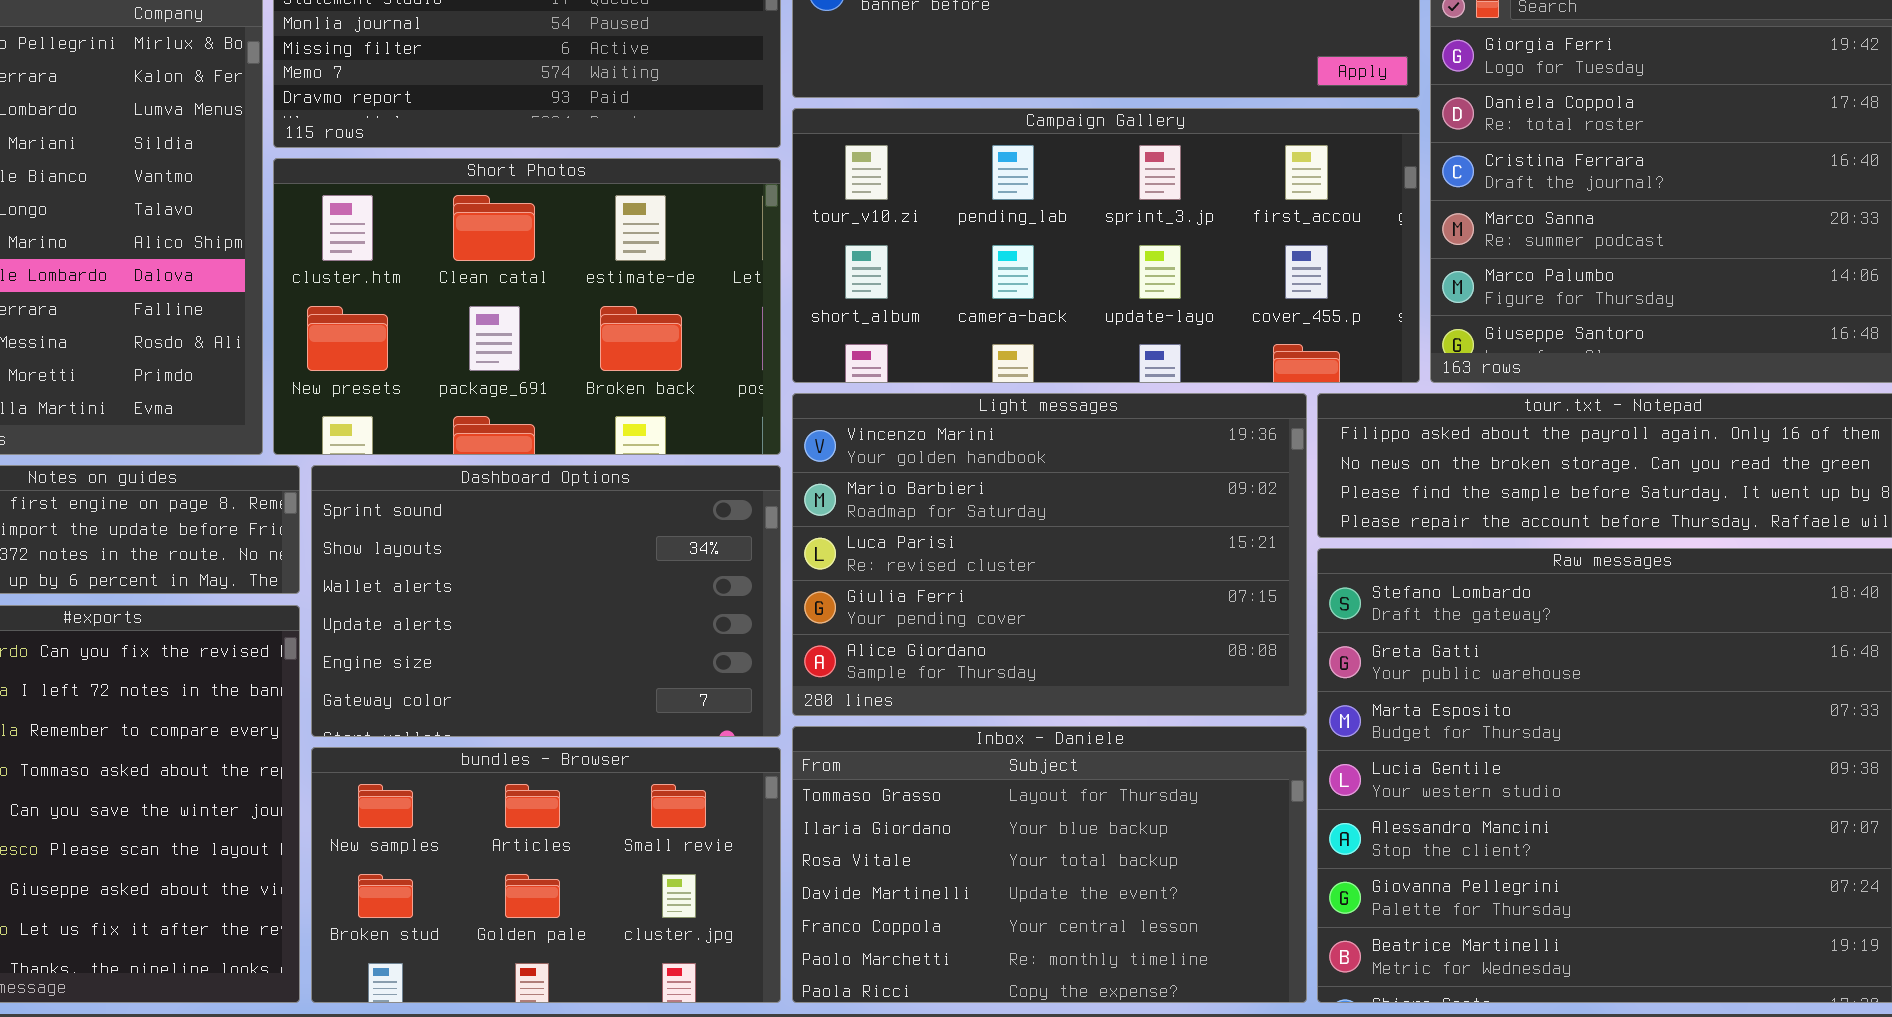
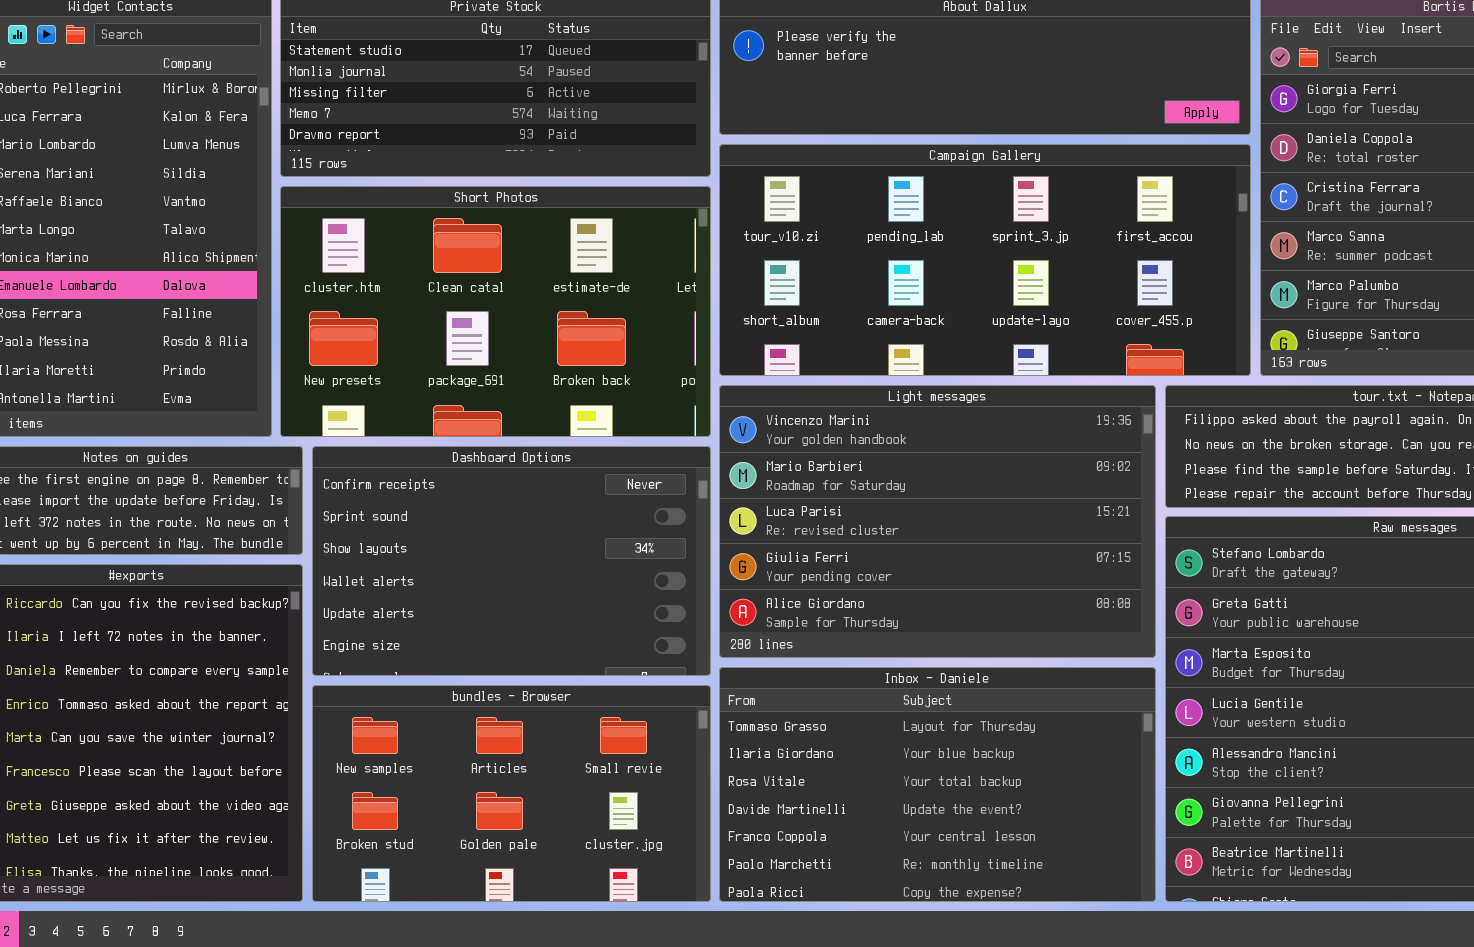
Dashboard Options: [311,465,781,737] -> [312,446,711,676], scrolled up 1 row

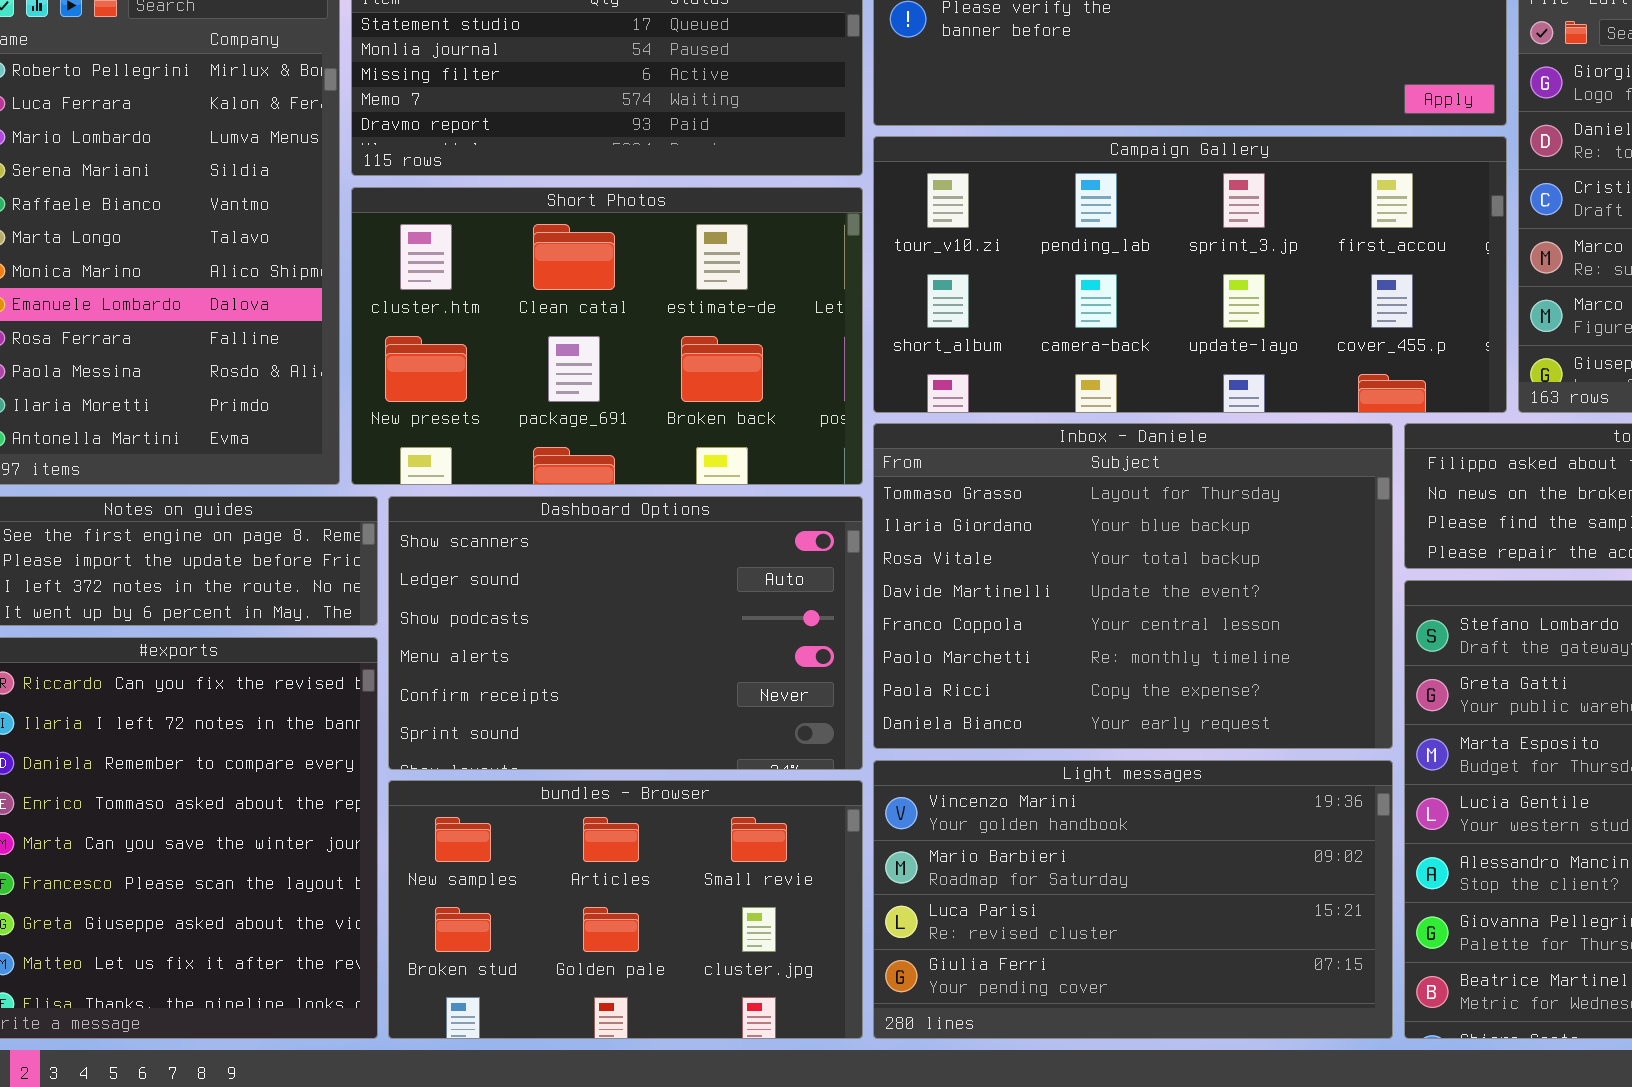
Light messages: [719,385,1156,658] -> [873,760,1393,1039], moved, resized
Dashboard Options: [312,446,711,676] -> [388,496,863,770], scrolled up 4 rows
Inbox - Daniele: [719,667,1156,902] -> [873,423,1393,749], moved, resized

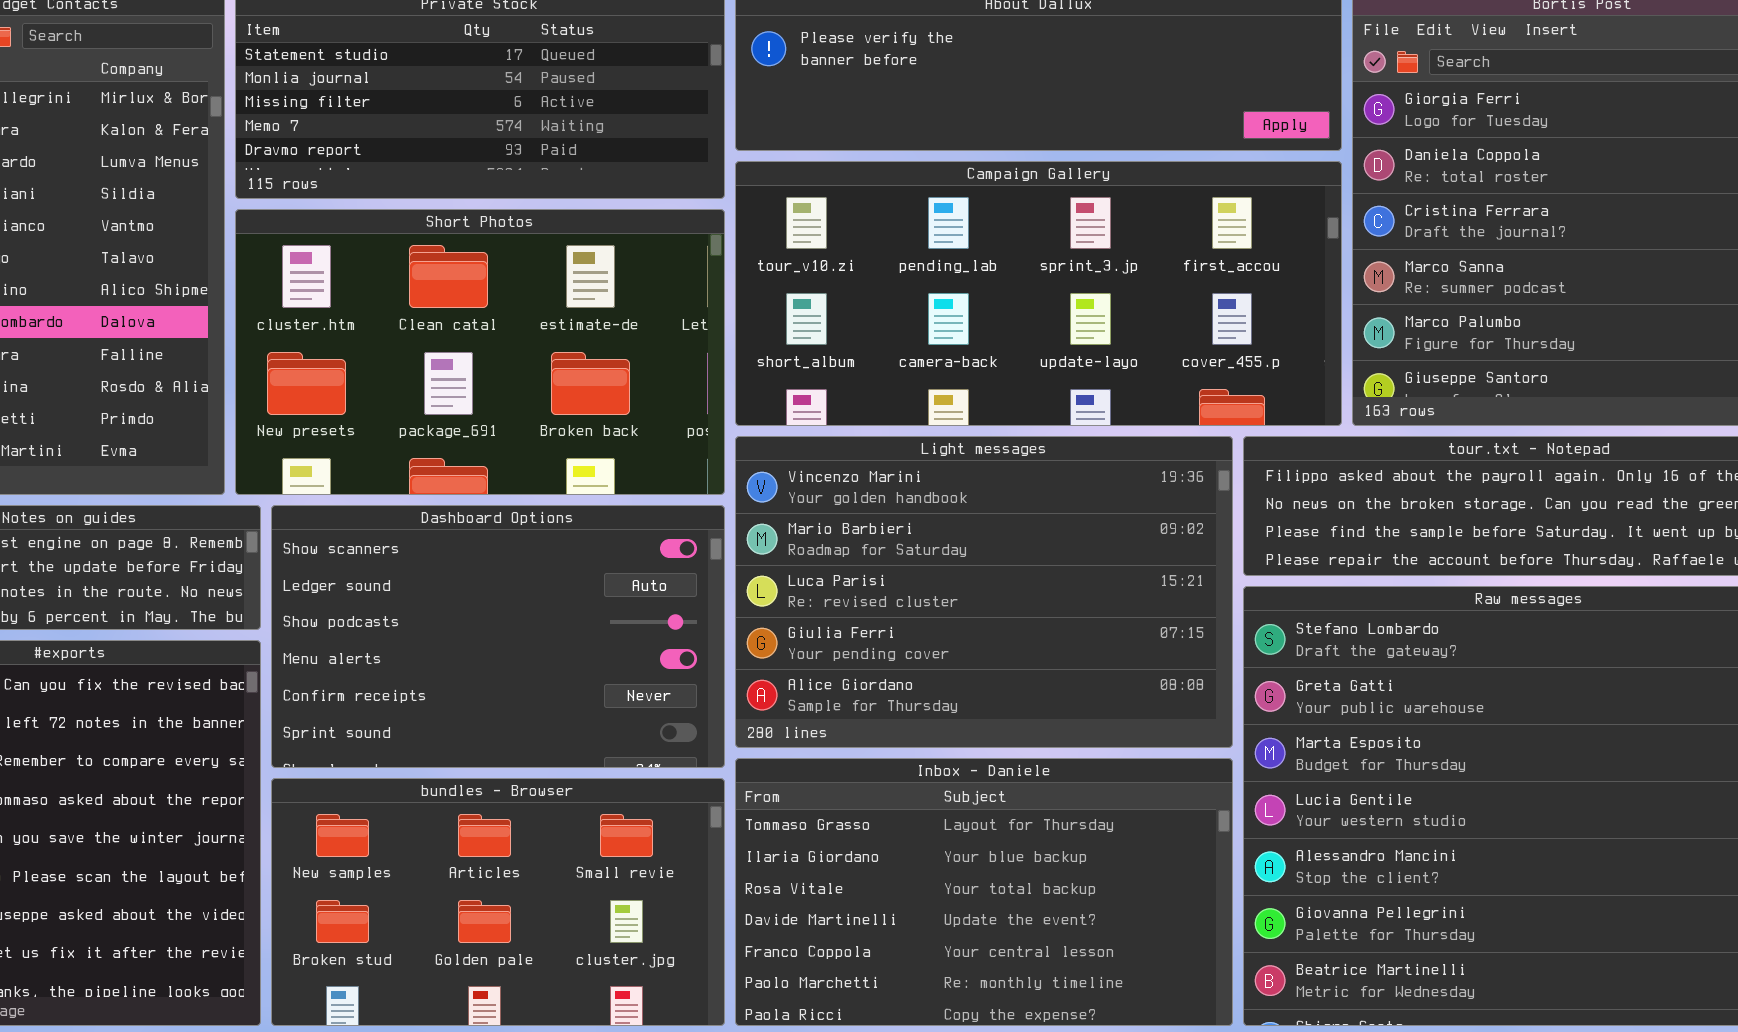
Inbox - Daniele: [873,423,1393,749] -> [735,758,1233,1026], moved, resized
Light messages: [873,760,1393,1039] -> [735,436,1233,748], moved, resized

